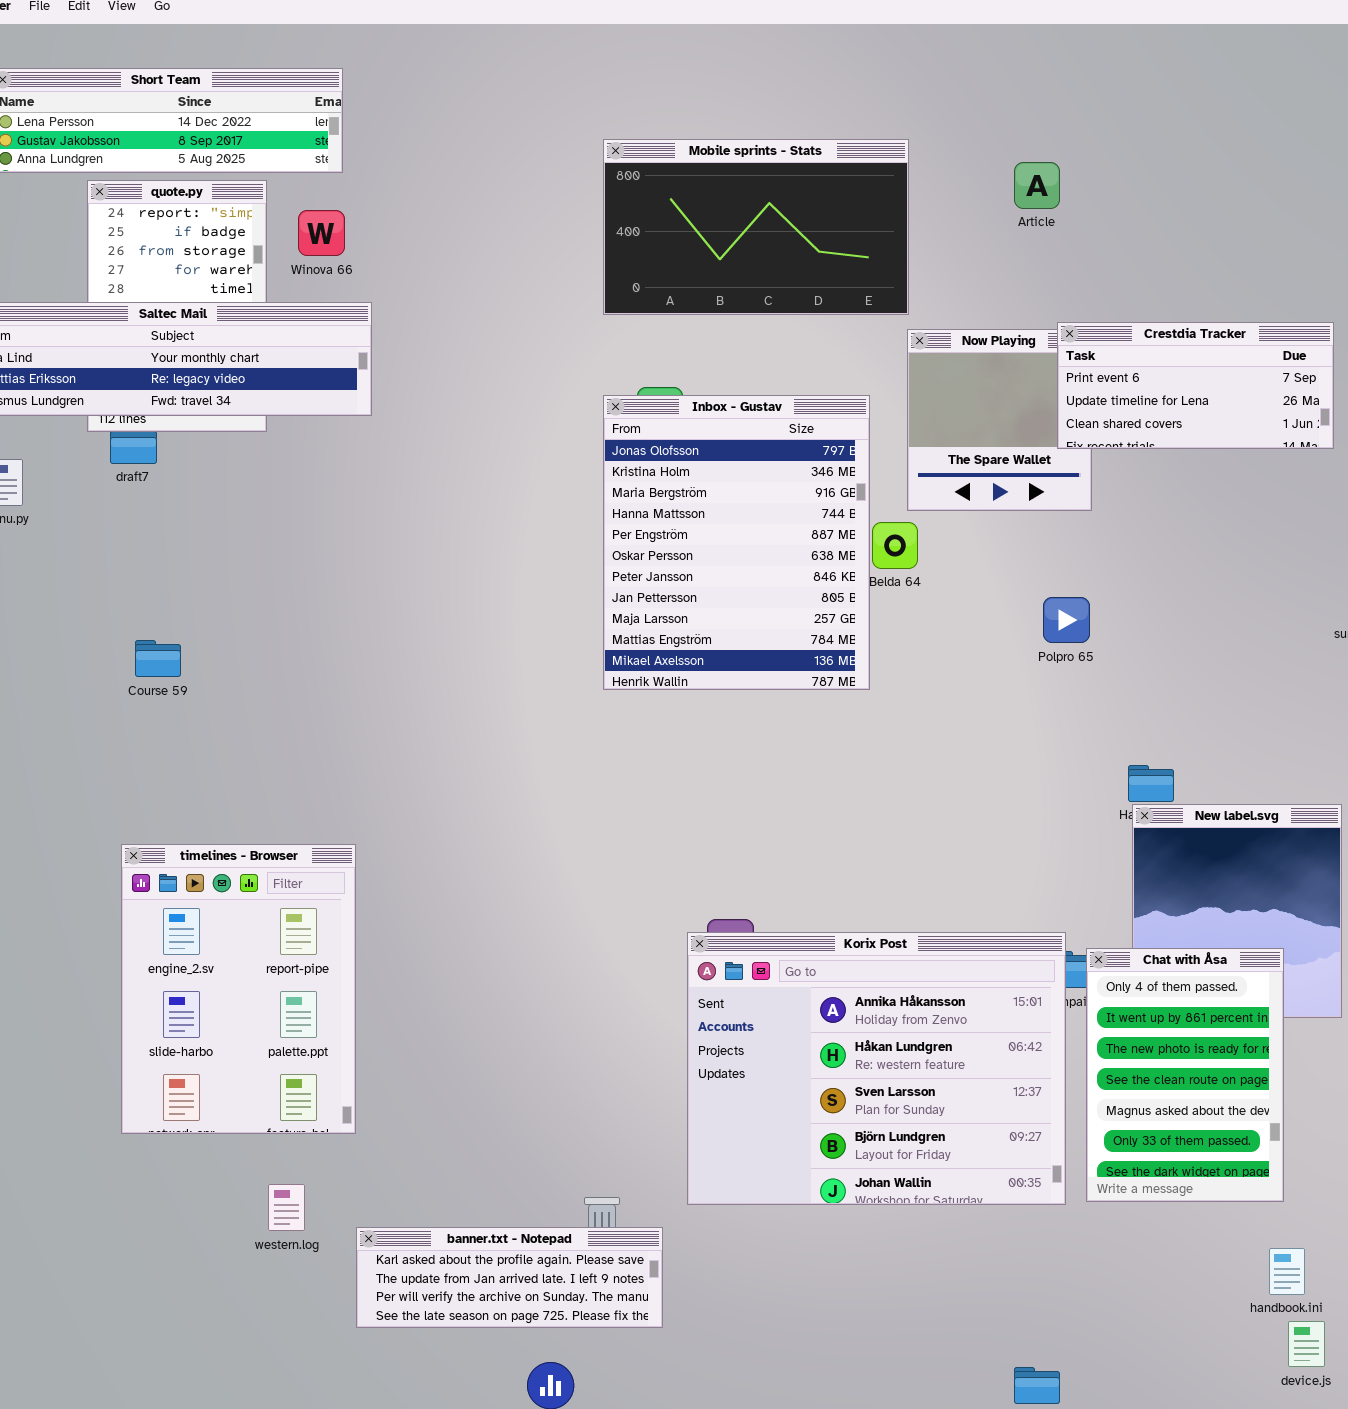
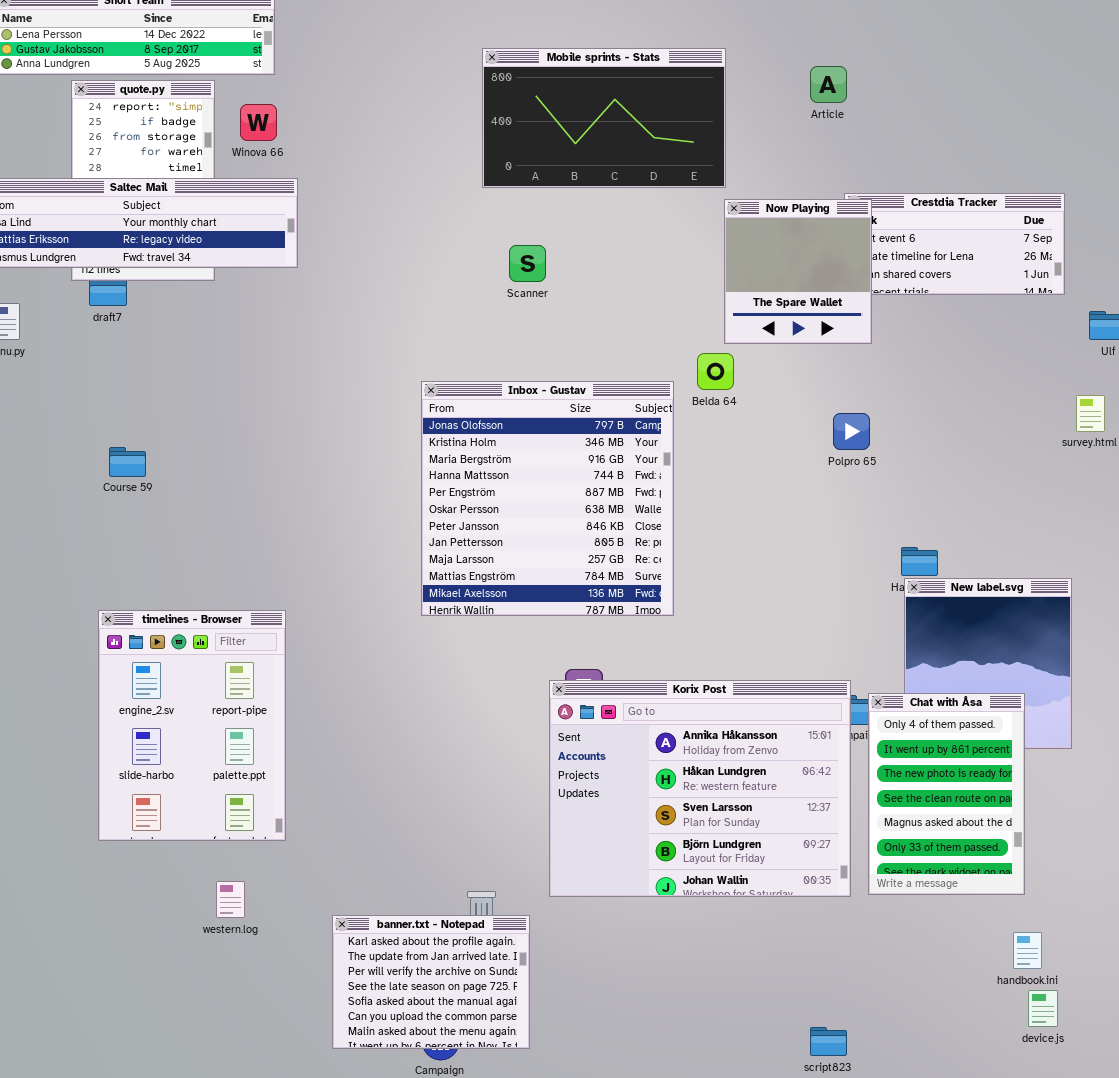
Now Playing: [907,329,1092,511] -> [724,199,872,344], raised
Inbox - Gustav: [603,395,870,690] -> [421,381,674,616], moved, resized
banner.txt - Notepad: [356,1227,663,1328] -> [332,915,530,1049], resized

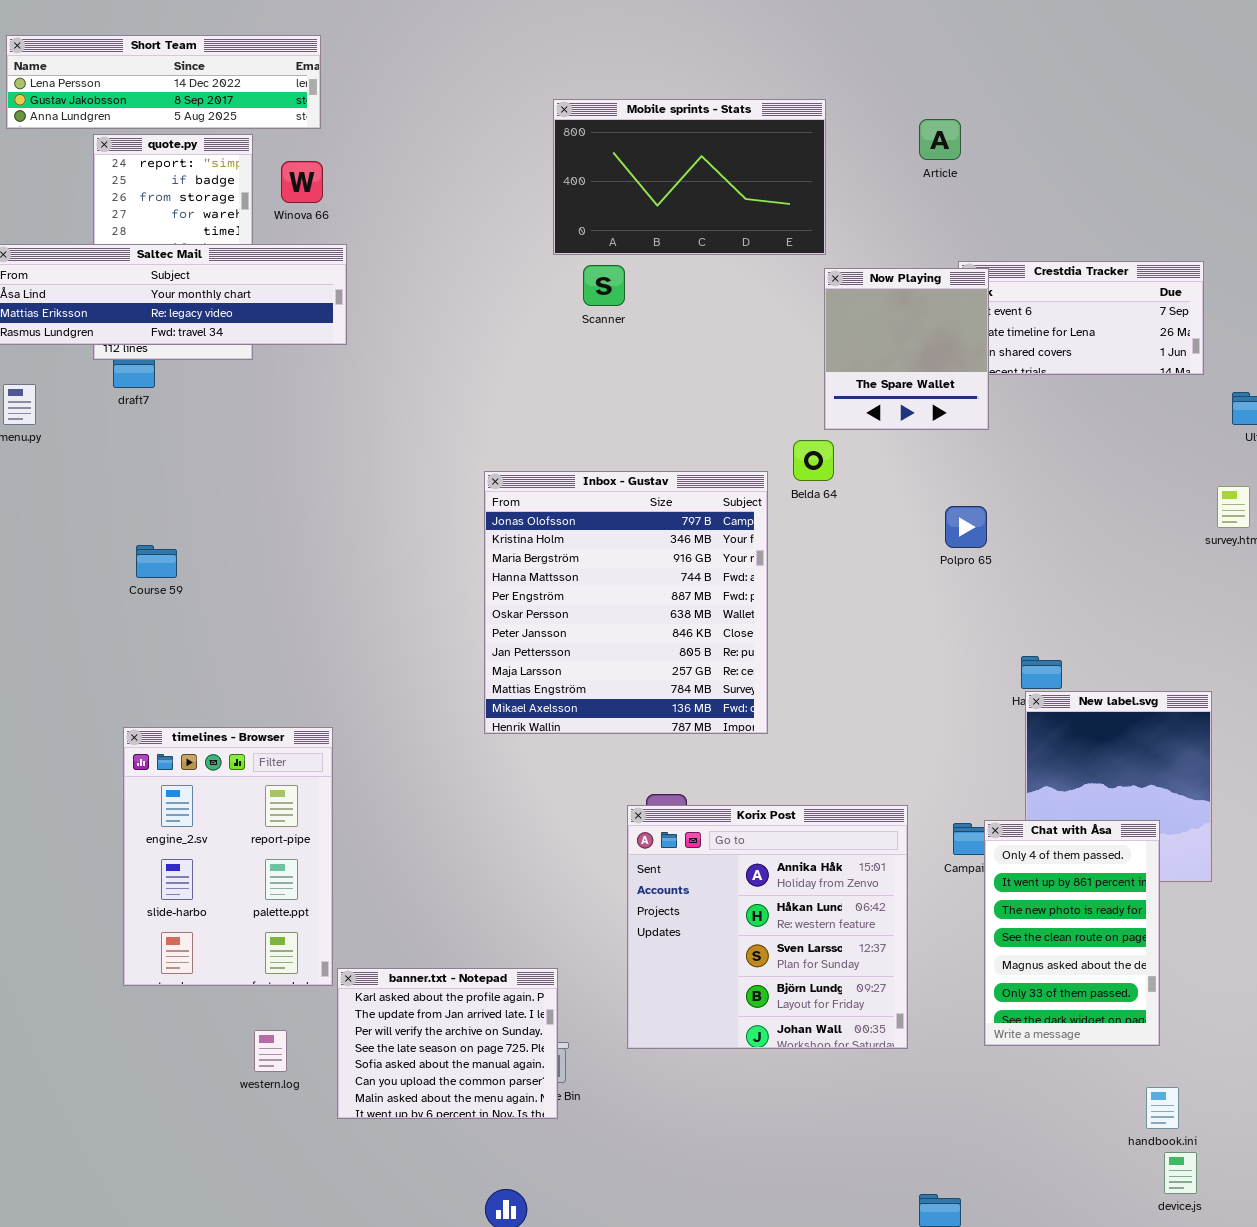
Scanner: [509,245,546,282] -> [583,265,625,306], moved
Korix Post: [549,680,851,897] -> [627,805,908,1049], resized
banner.txt - Notepad: [332,915,530,1049] -> [337,968,558,1119], moved

